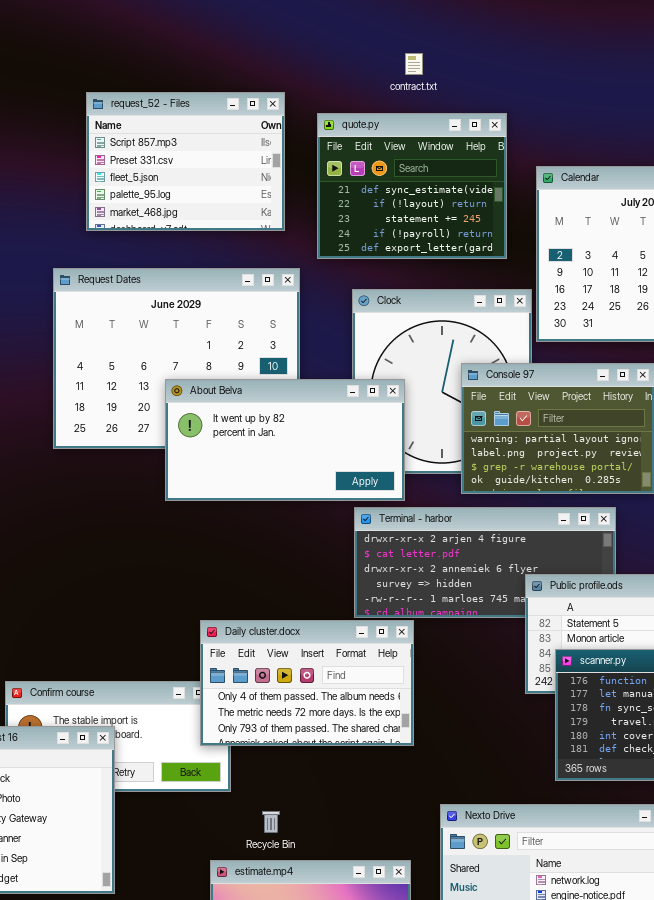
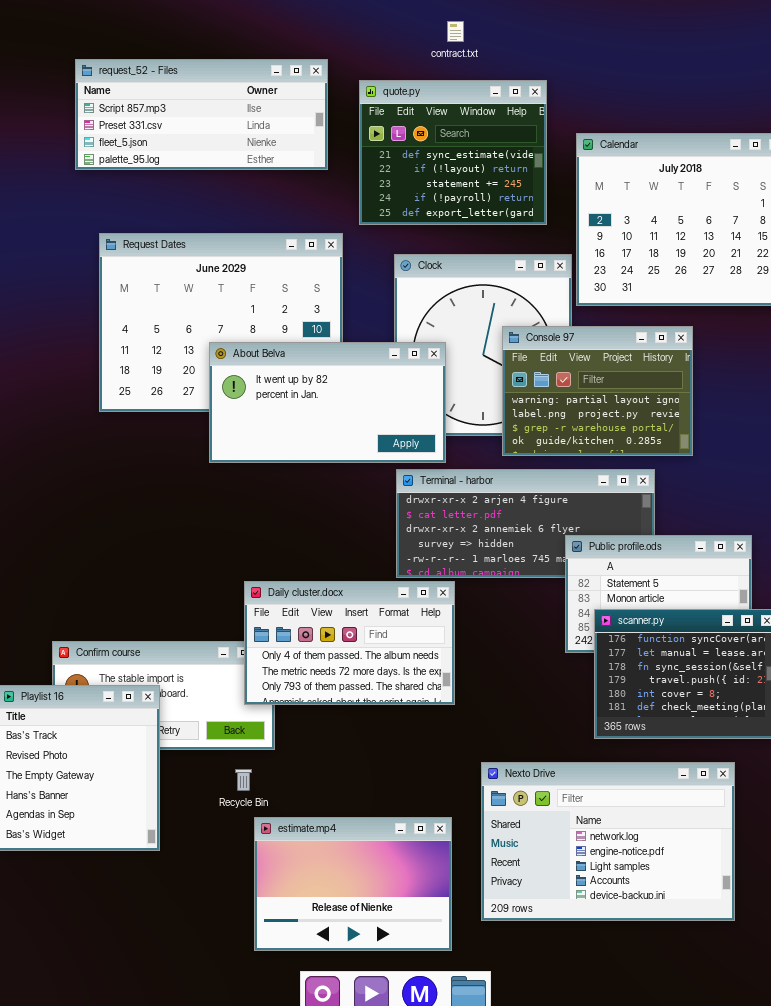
request_52 - Files: [86,92,285,231] -> [75,59,328,170], resized
Recycle Bin: [262,811,280,833] -> [235,769,252,791], moved

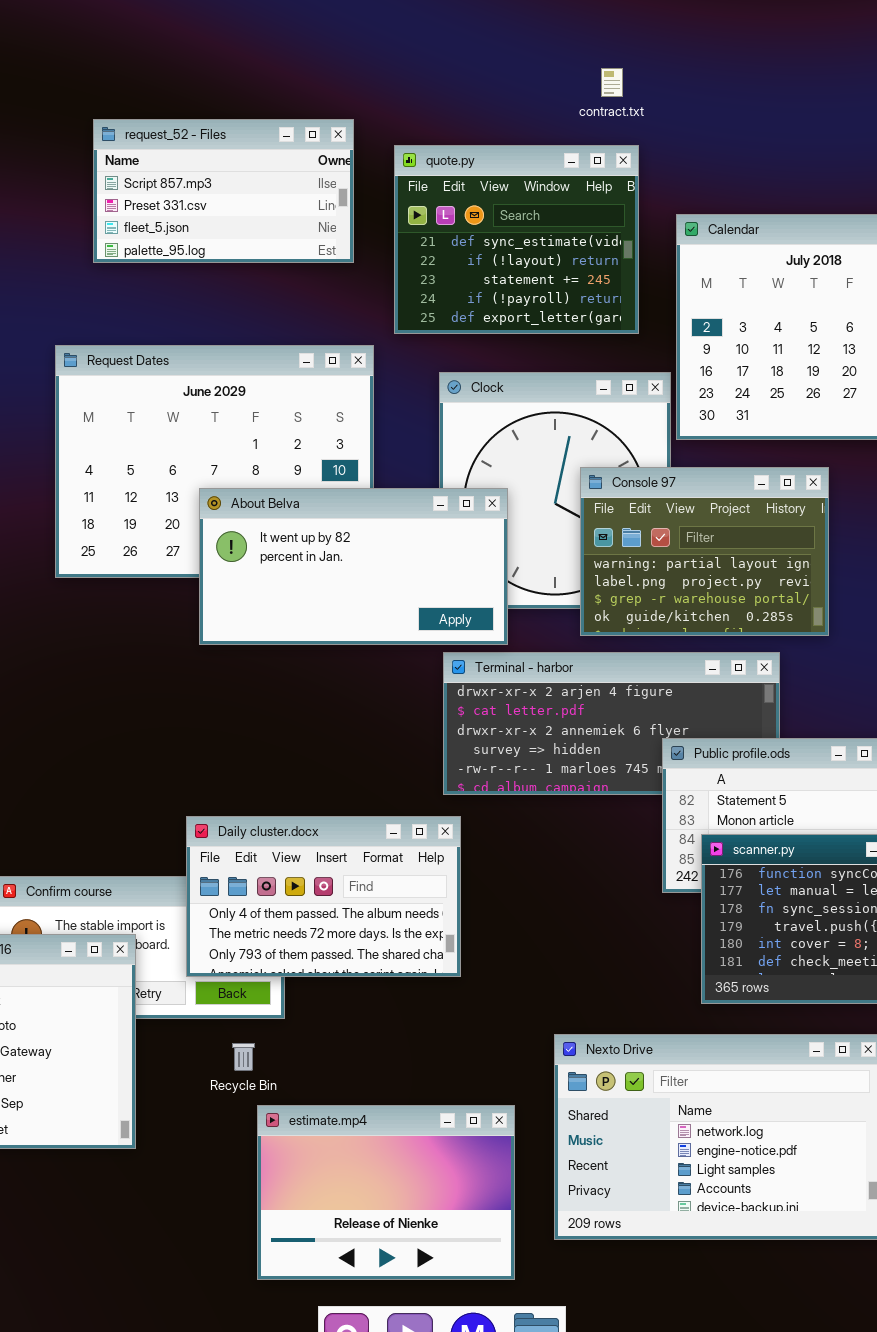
contract.txt: [447,21,464,42] -> [601,68,623,97], moved
request_52 - Files: [75,59,328,170] -> [93,119,354,263], resized
Daily cluster.docx: [244,581,455,705] -> [186,816,461,977], moved

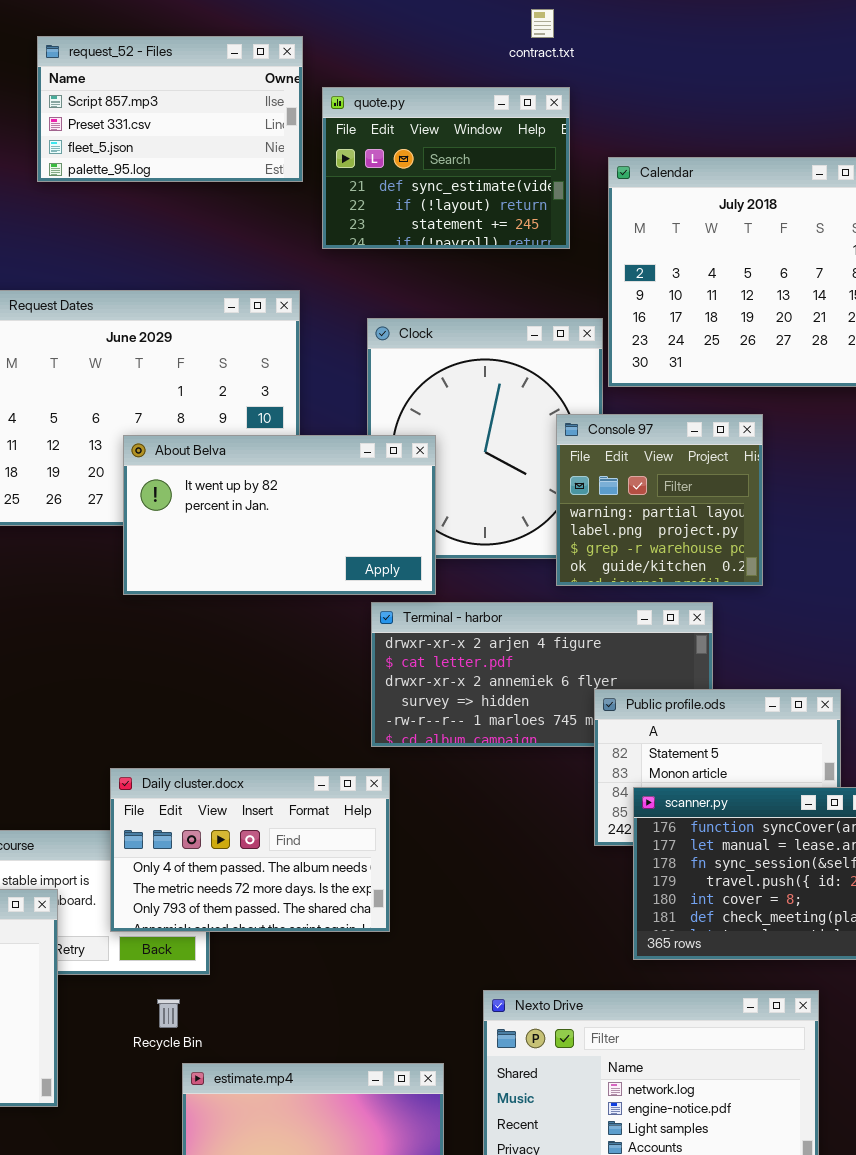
request_52 - Files: [93,119,354,263] -> [37,36,303,182], moved
quote.py: [394,145,639,334] -> [322,87,570,249], resized
Console 97: [580,467,829,636] -> [556,414,763,586], resized

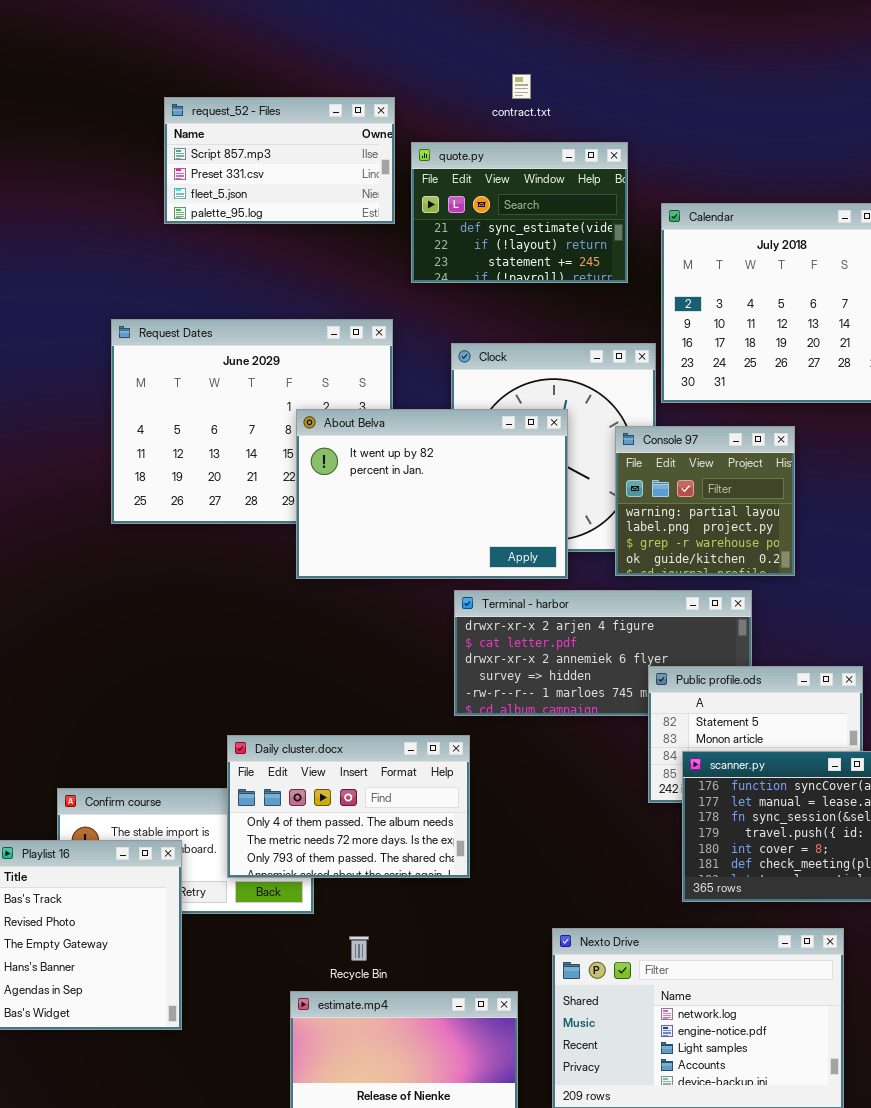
contract.txt: [531,9,554,38] -> [512,74,531,99], moved
About Belva: [123,435,436,595] -> [296,409,568,579], moved, resized
Recycle Bin: [157,999,180,1028] -> [349,936,369,961], moved

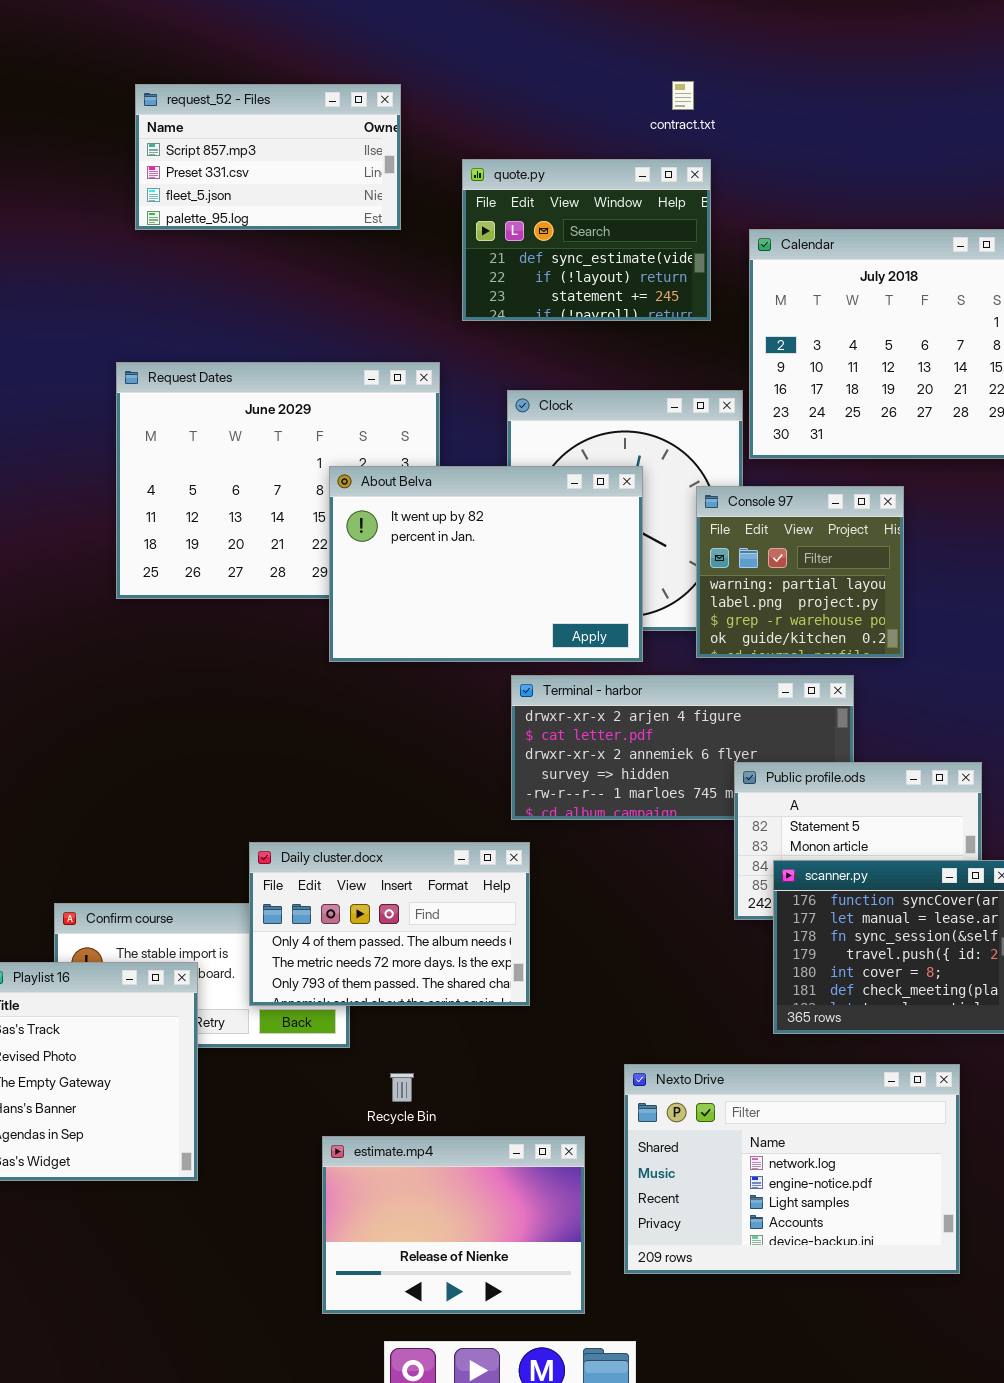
contract.txt: [512,74,531,99] -> [672,81,694,110], moved
request_52 - Files: [164,97,395,224] -> [135,84,401,230], moved

